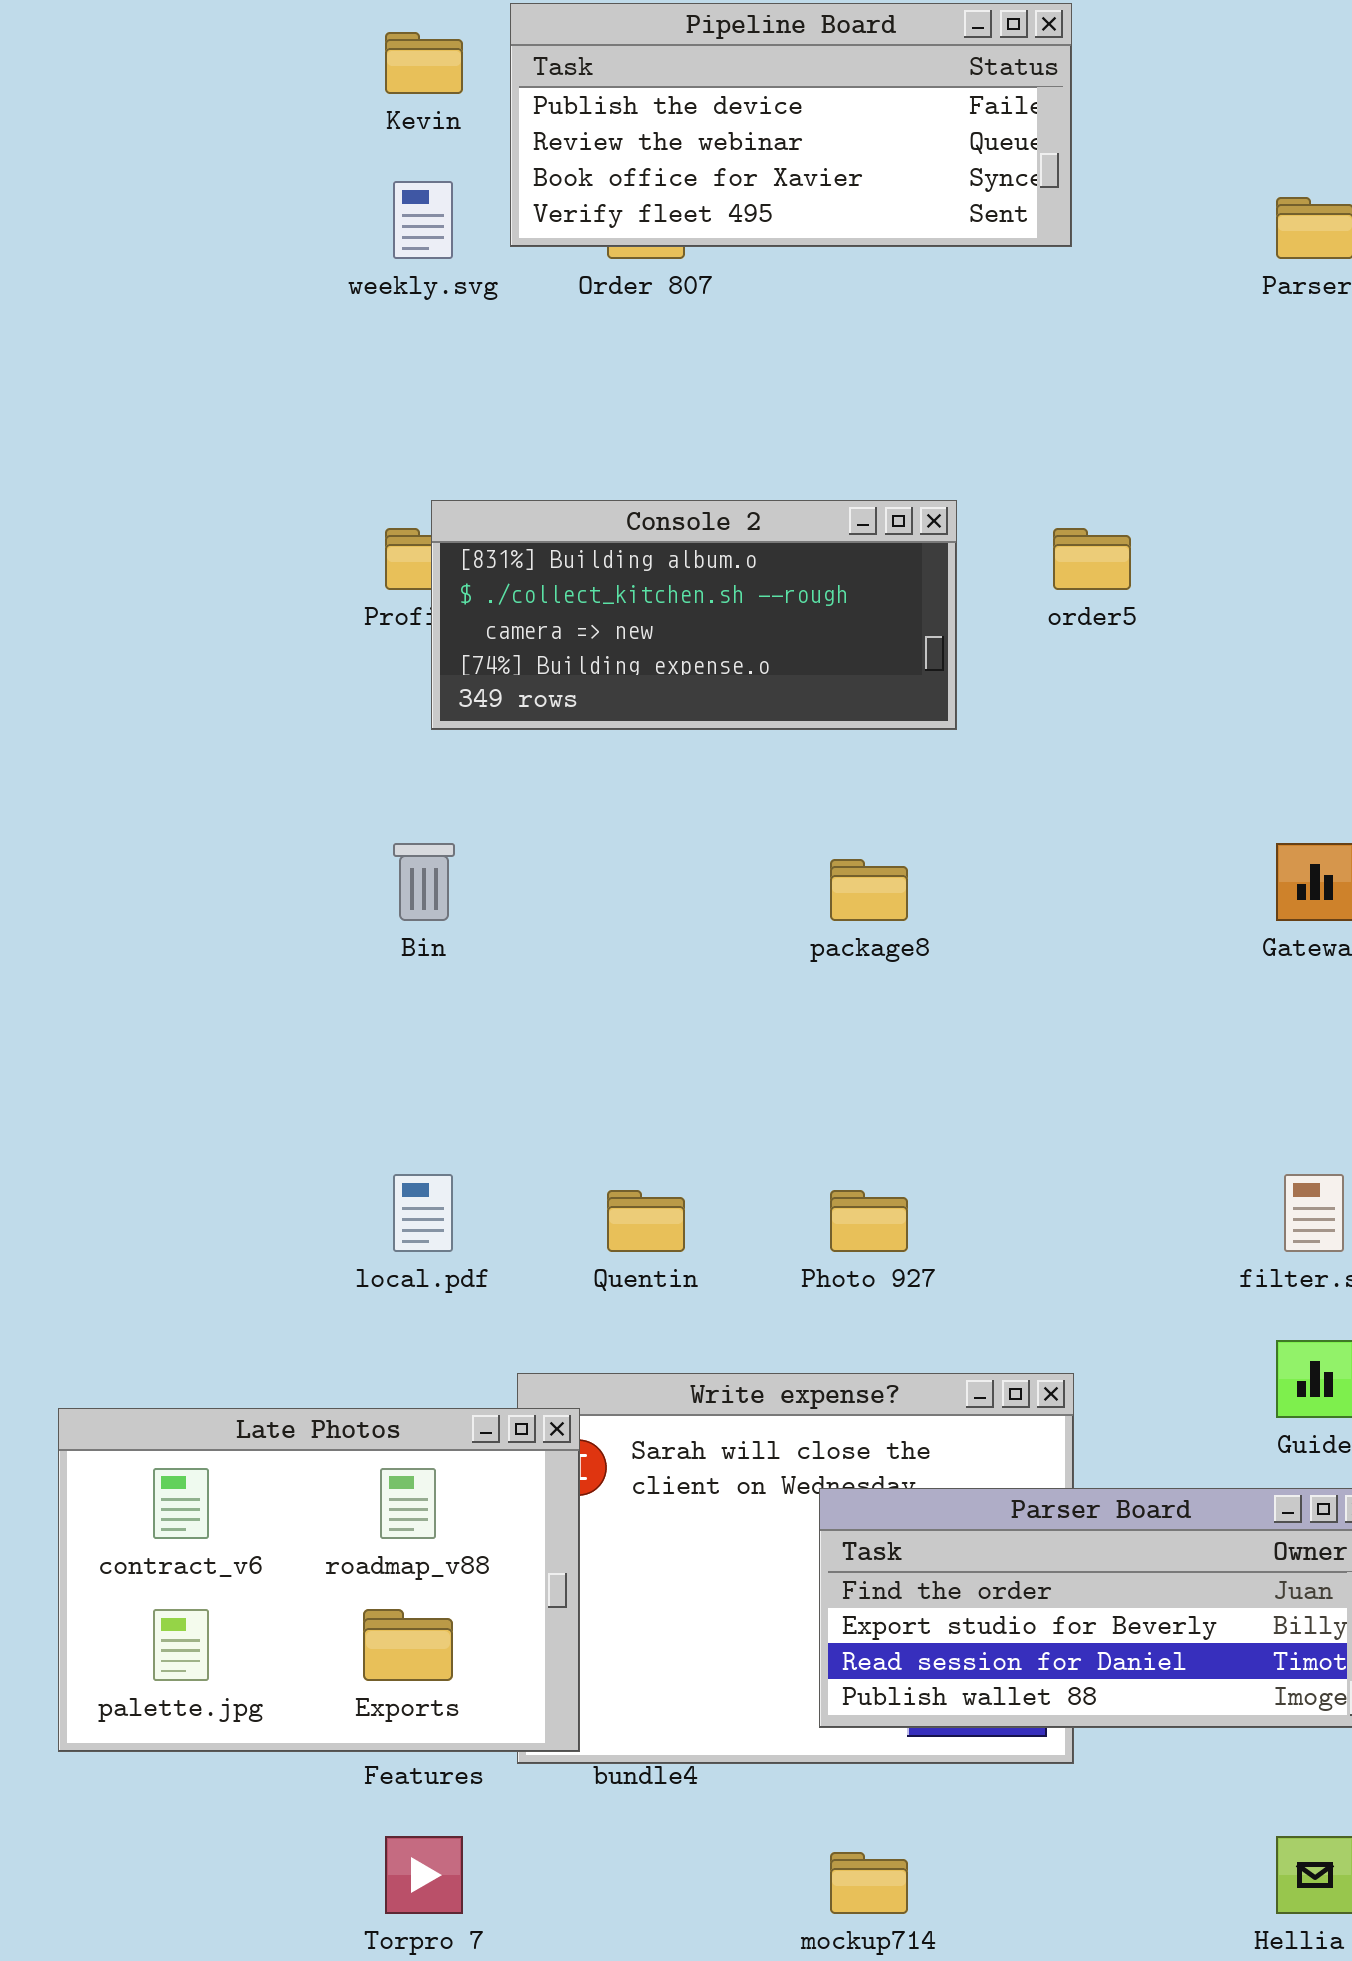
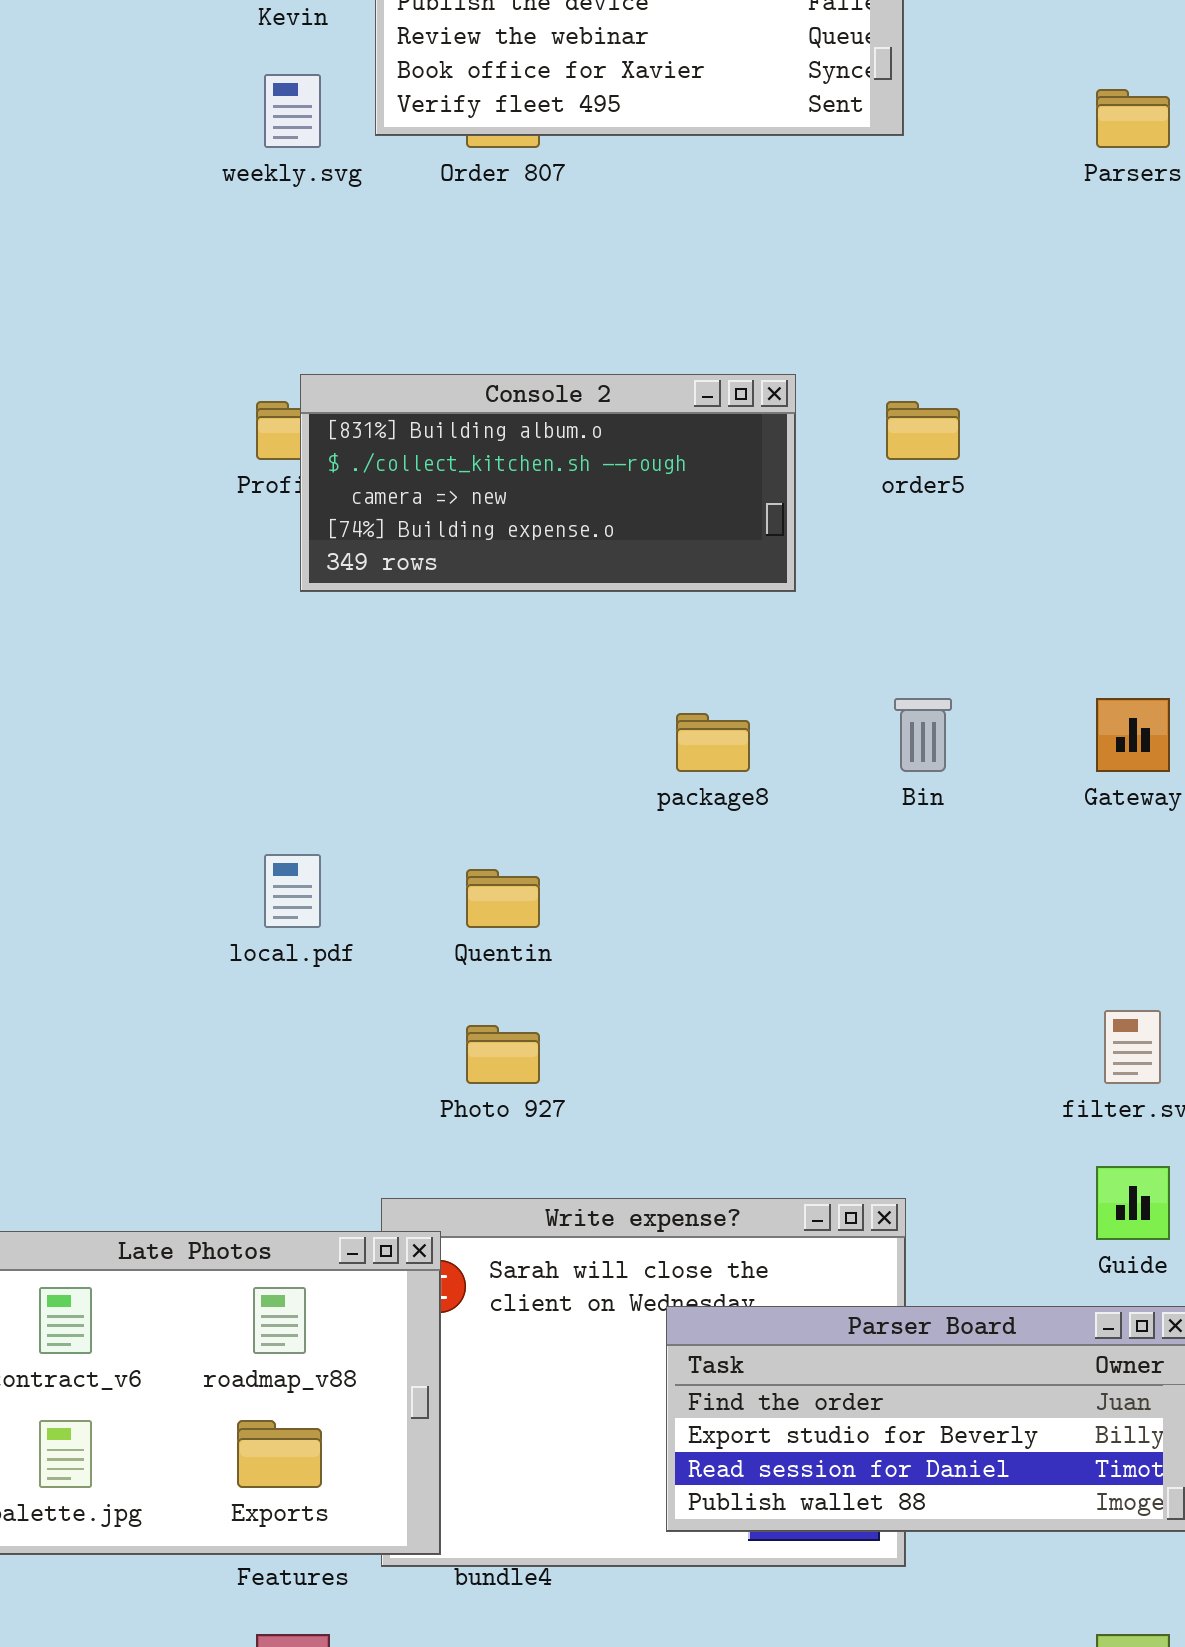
Bin: [393,843,455,921] -> [894,698,952,772], moved
local.pdf: [393,1174,453,1252] -> [264,854,321,928], moved
Quentin: [607,1190,685,1252] -> [466,869,540,928], moved
Photo 927: [830,1190,908,1252] -> [466,1025,540,1084], moved

